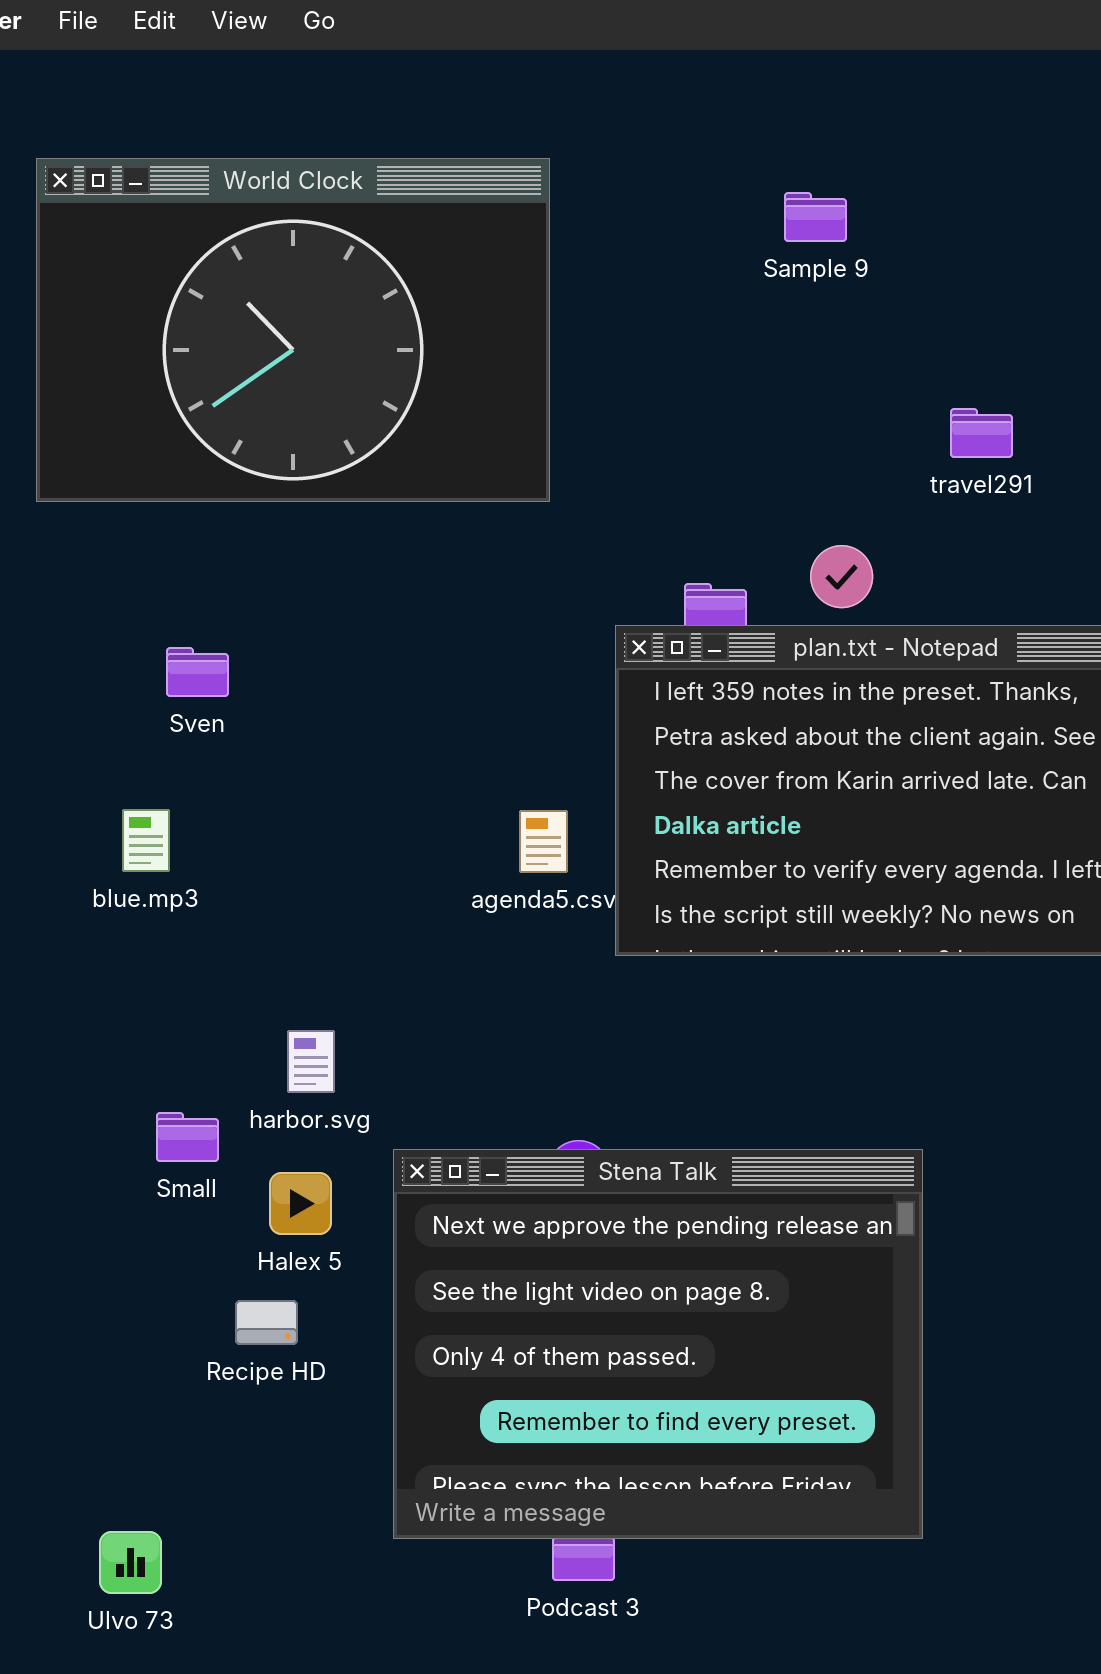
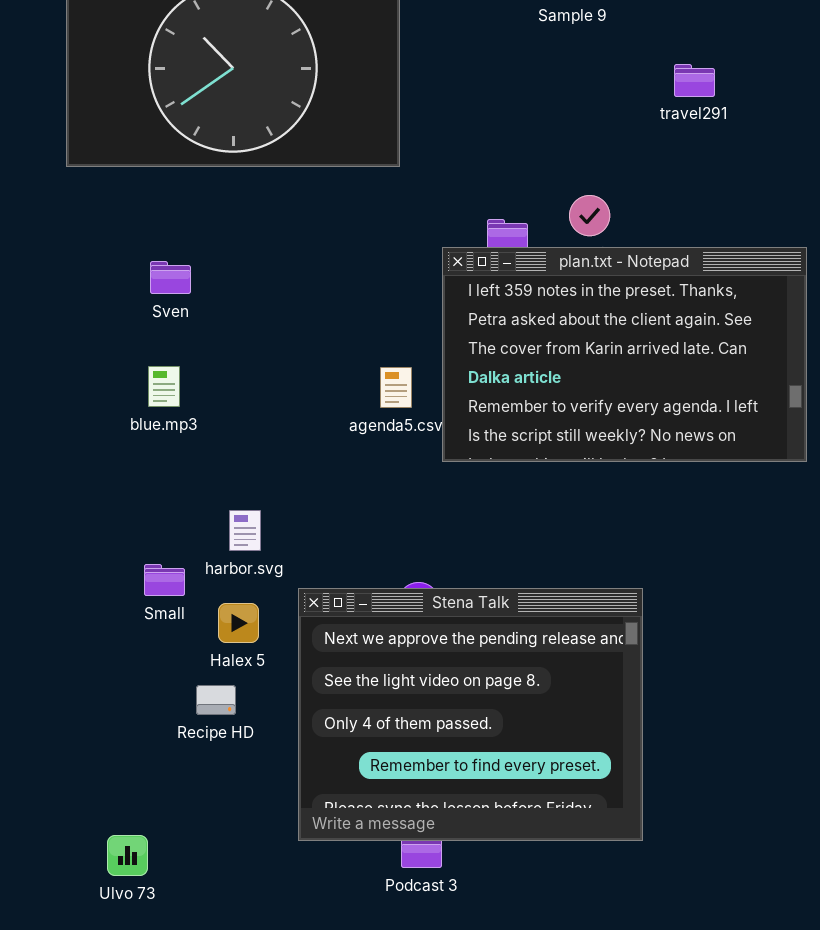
travel291: [950,408,1013,458] -> [674,64,715,97], moved
blue.mp3: [122,809,170,872] -> [148,366,180,407], moved

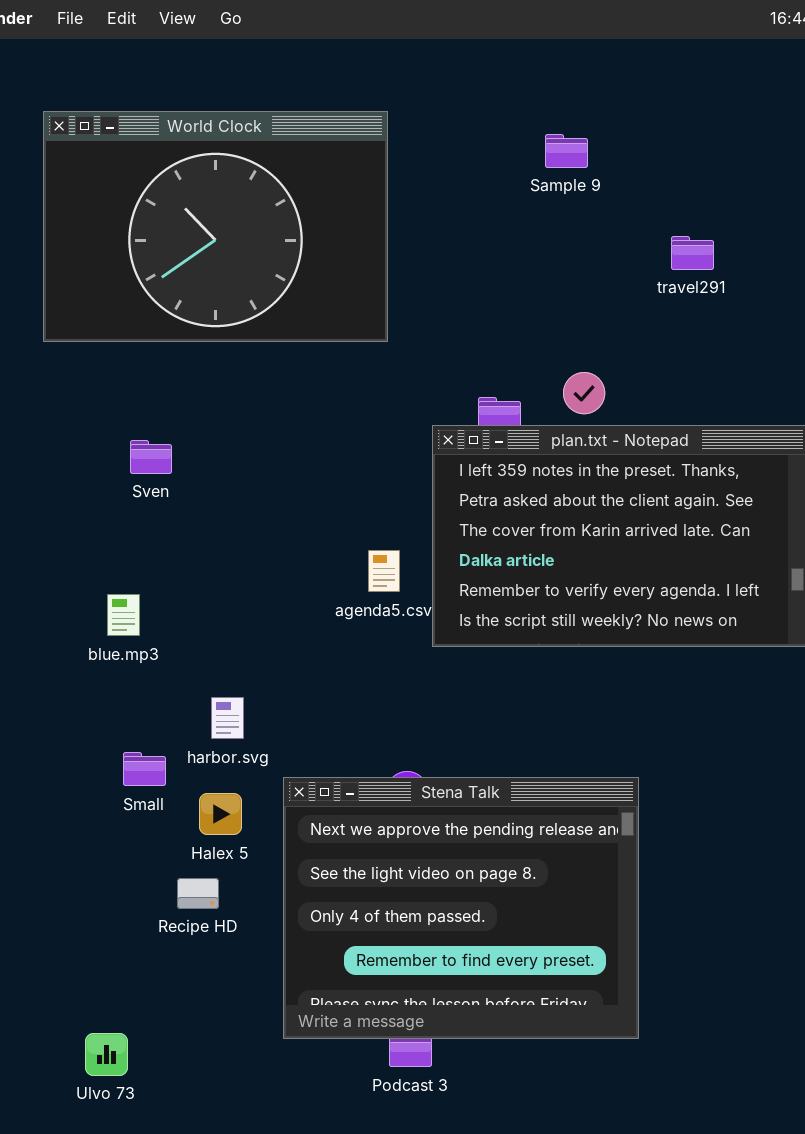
blue.mp3: [148,366,180,407] -> [107,594,140,636], moved

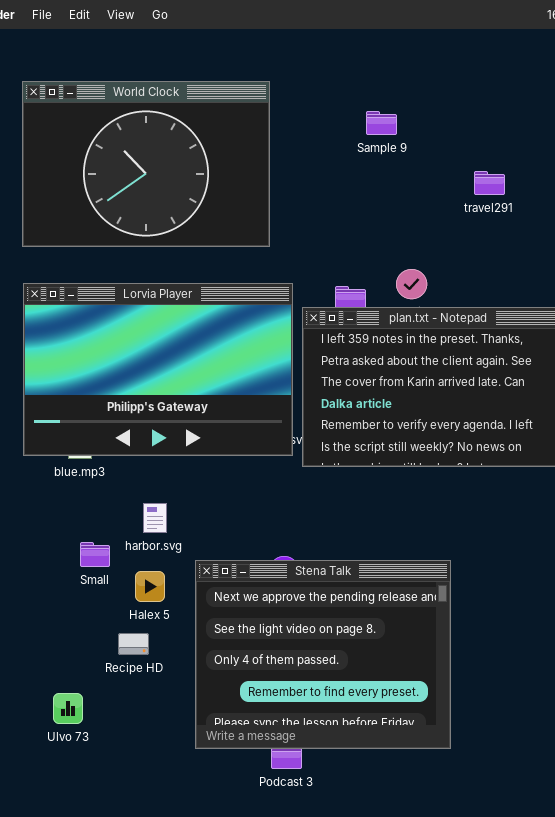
Sample 9: [545,134,588,168] -> [366,111,397,135], moved
Lorvia Player: none -> [23,283,293,456], opened
Ulvo 73: [85,1033,128,1076] -> [53,693,83,724], moved

